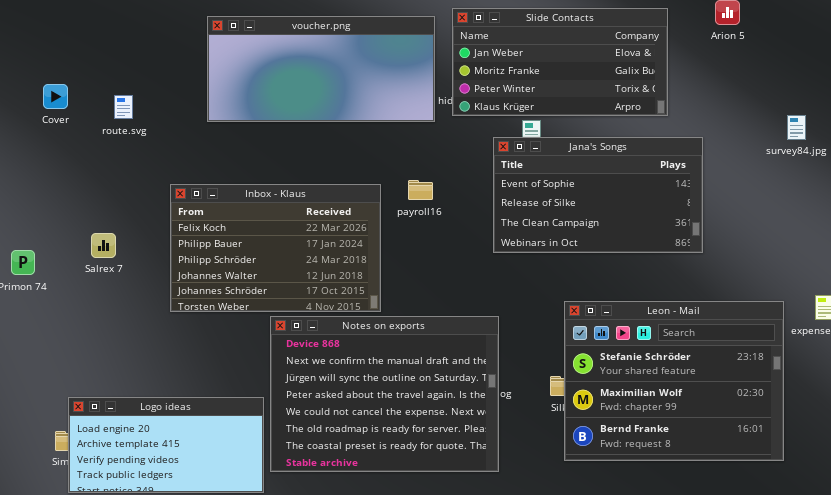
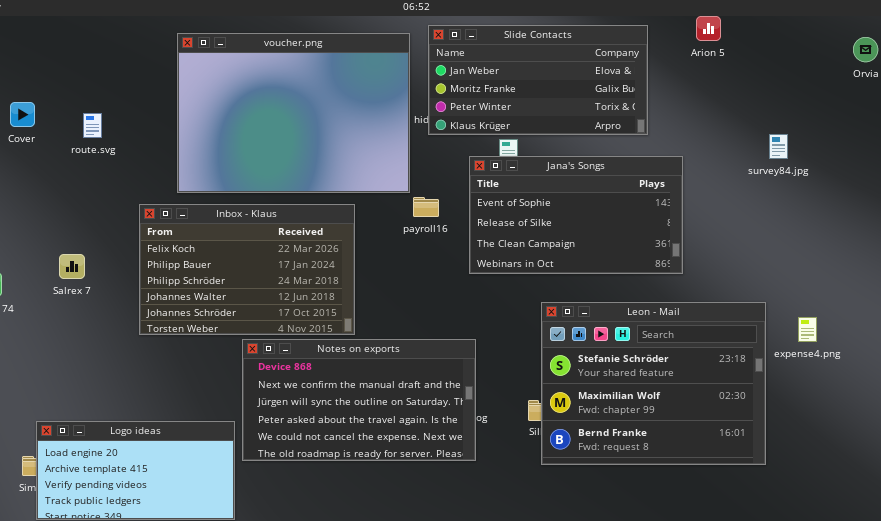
voucher.png: [207,16,435,122] -> [177,33,410,193], resized
payroll16: [408,180,433,200] -> [413,197,439,217], moved
Leon - Mail: [564,301,784,461] -> [541,302,766,465], moved
Notes on exports: [270,316,499,472] -> [242,339,476,461], resized

